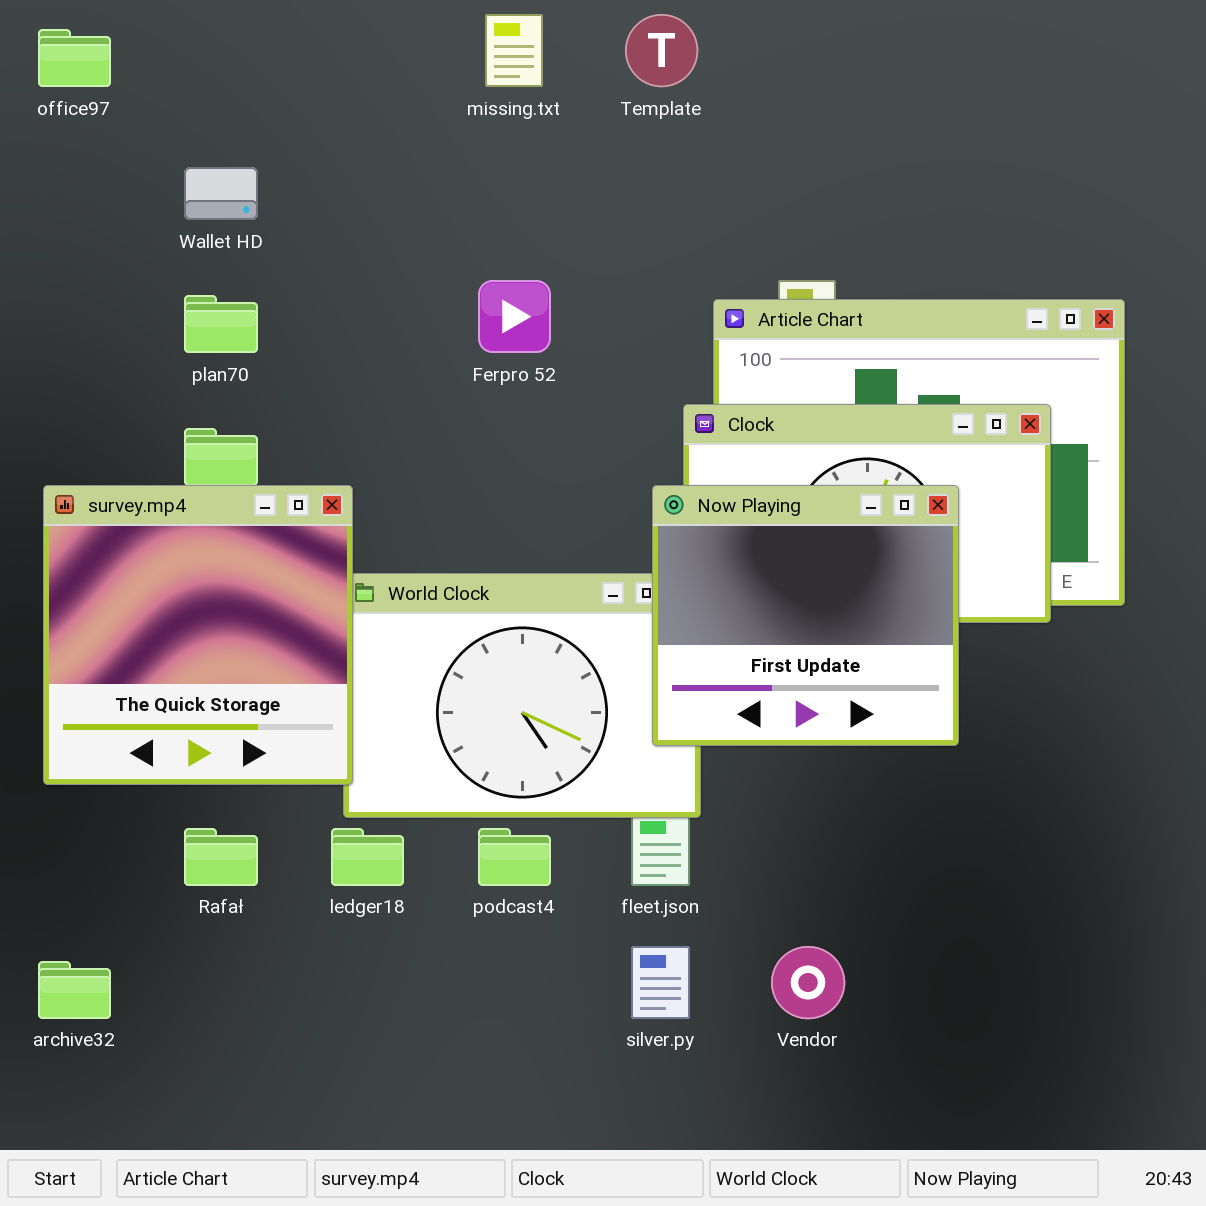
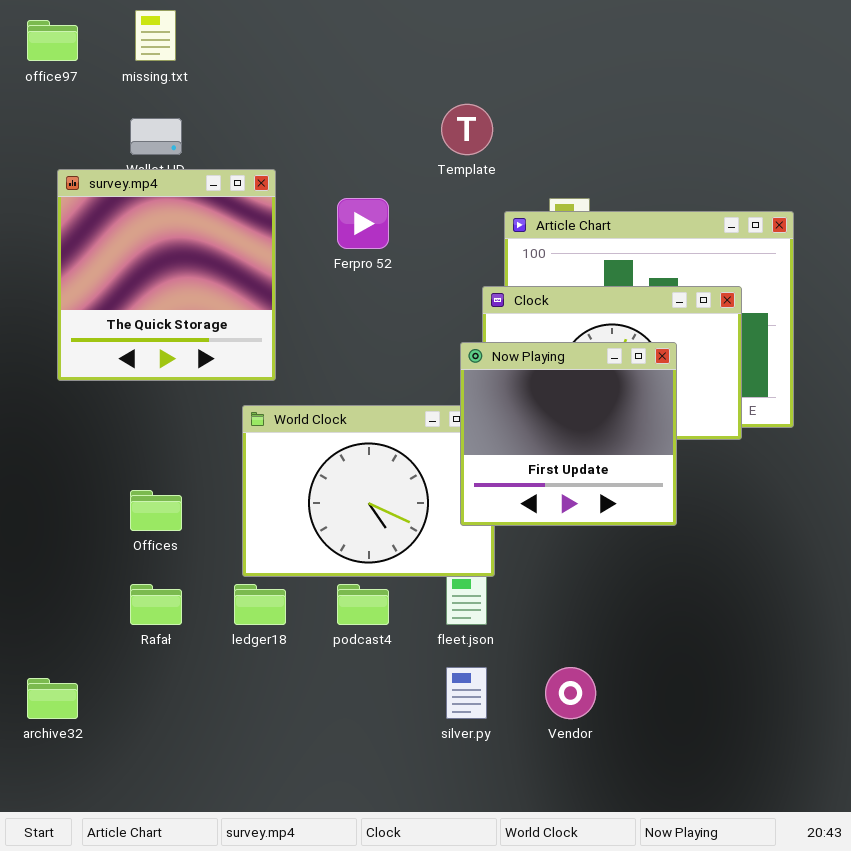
missing.txt: [485,14,543,87] -> [135,10,176,61], moved
Template: [625,14,698,87] -> [441,104,493,155], moved
survey.mp4: [43,485,353,785] -> [57,169,276,381], moved

